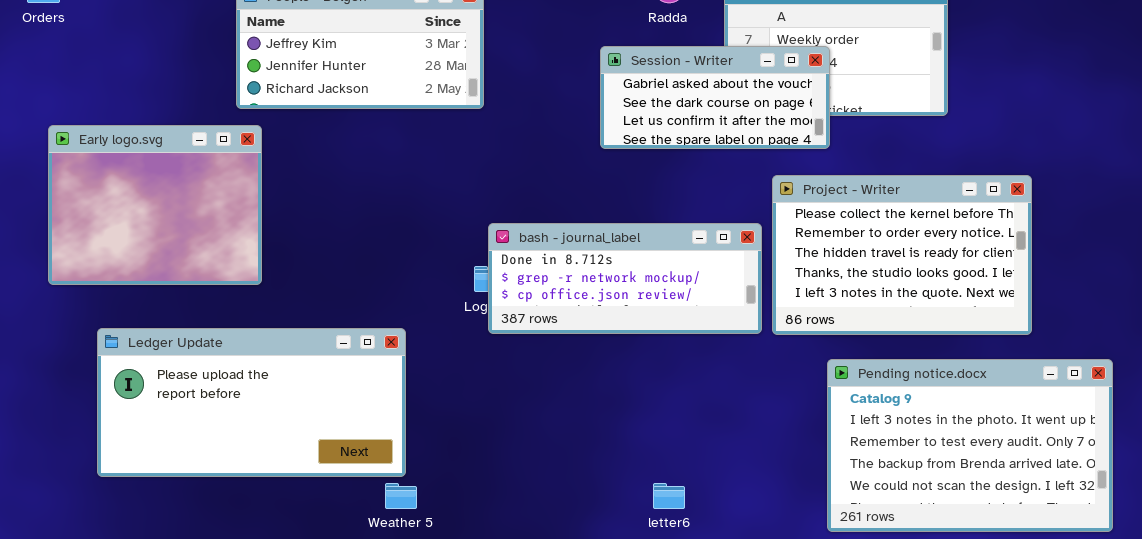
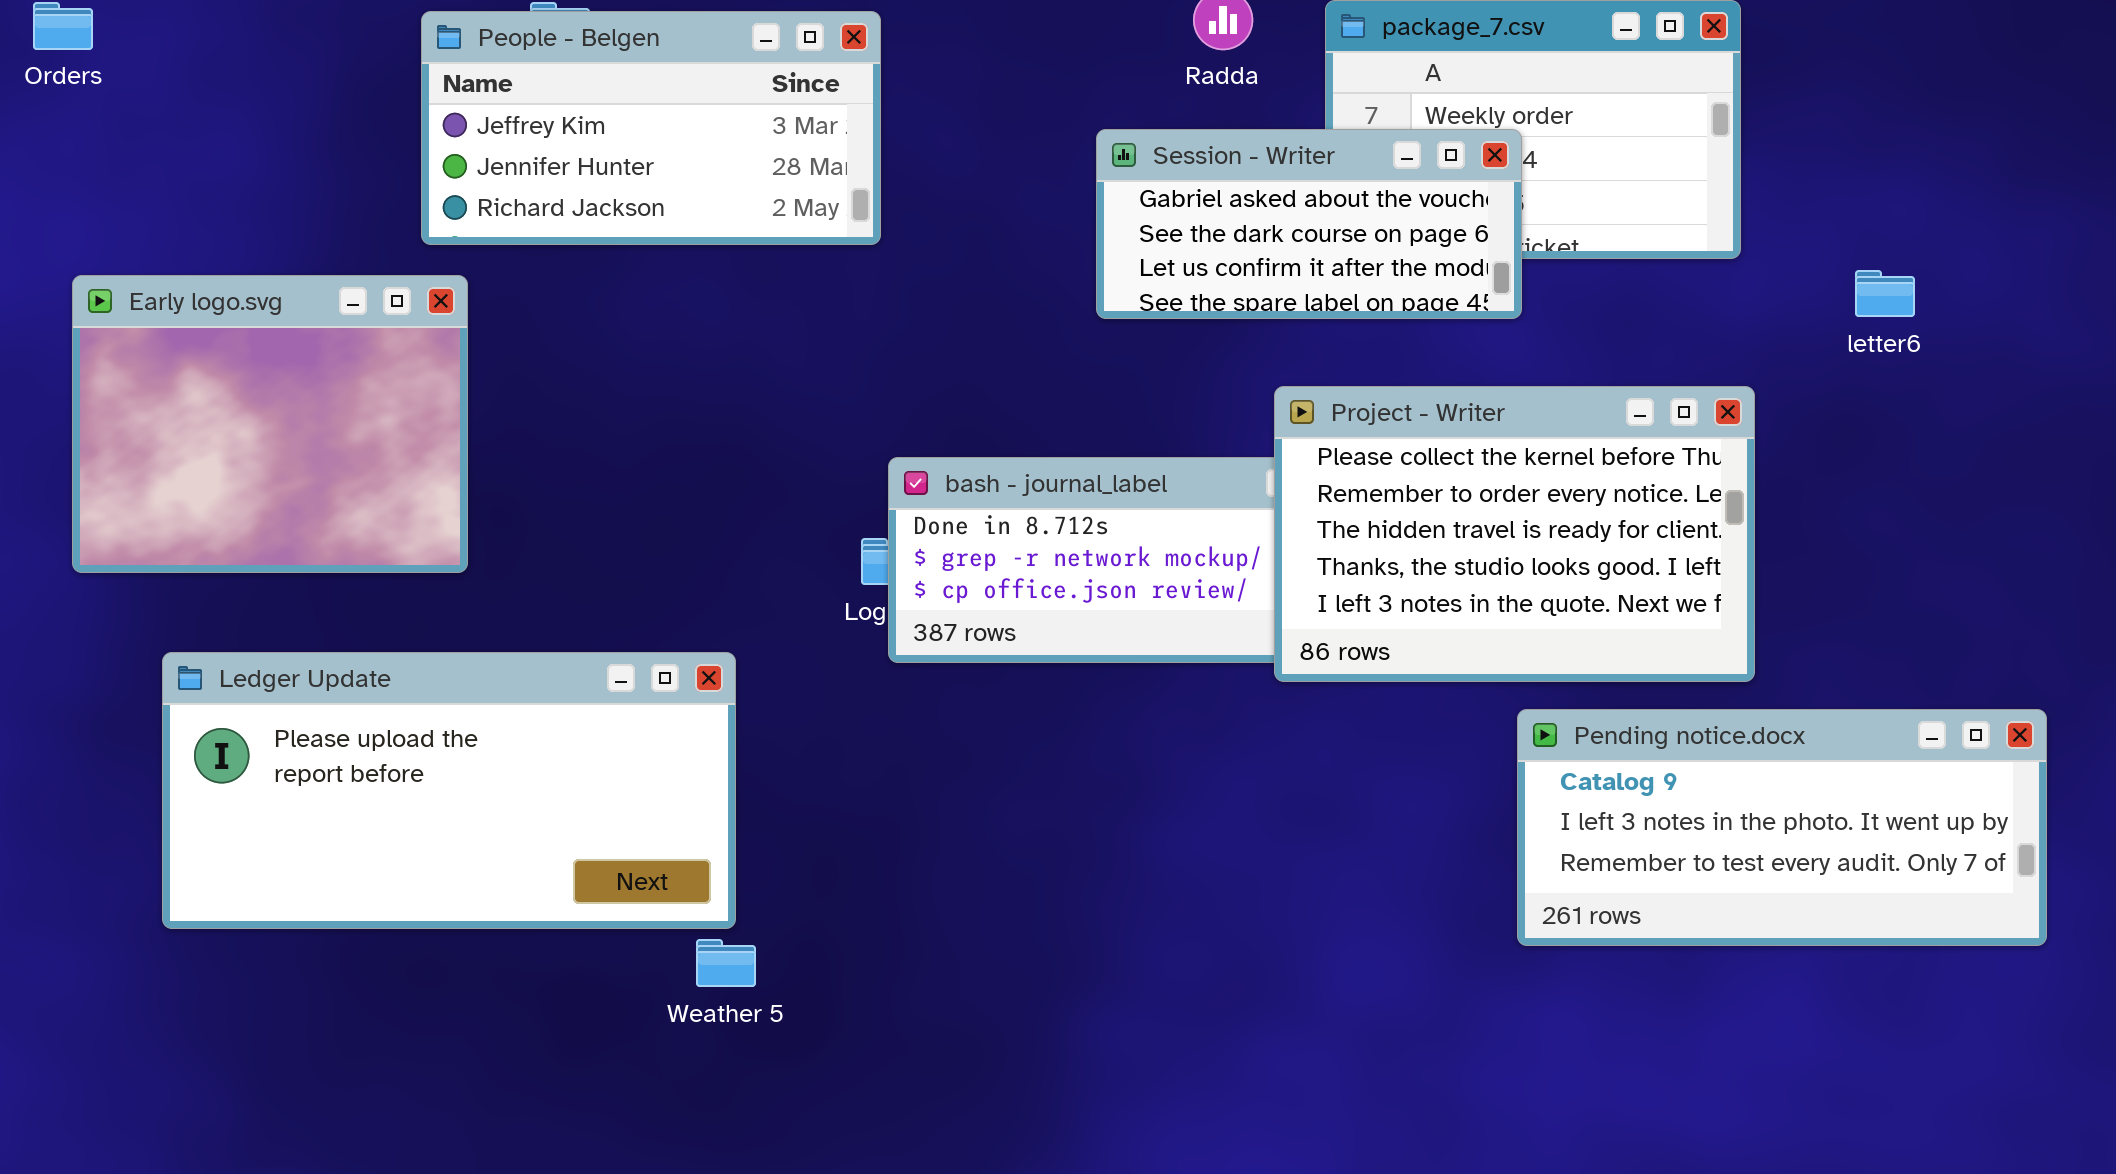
Project - Writer: [772,175,1032,335] -> [1274,386,1755,682], moved
Pending notice.docx: [827,359,1113,532] -> [1517,709,2047,946], resized
letter6: [653,483,685,509] -> [1855,270,1915,317], moved

